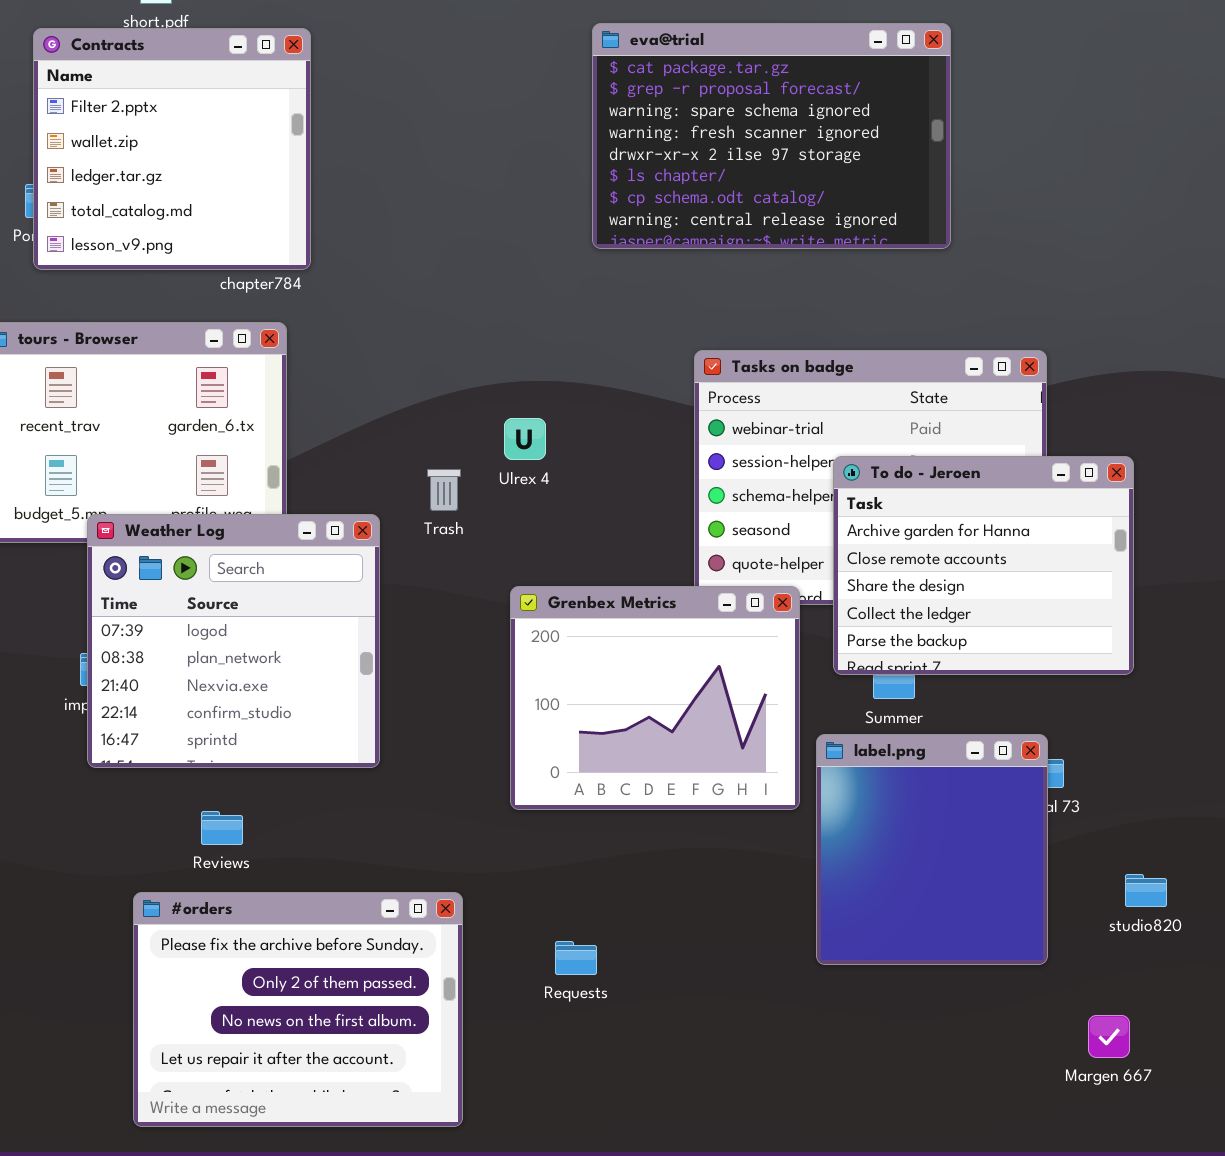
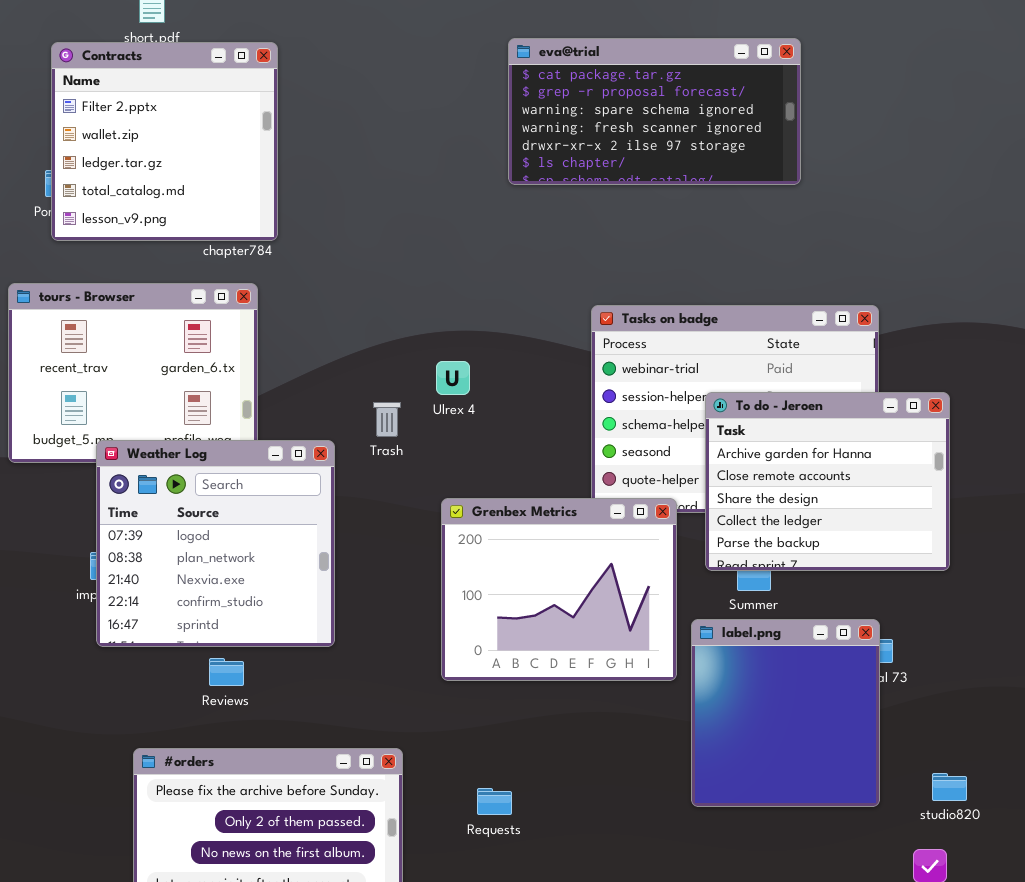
eva@trial: [592,23,951,249] -> [508,38,801,185], resized
Reviews: [201,811,243,845] -> [209,658,244,686], moved
studio820: [1125,874,1167,907] -> [932,773,967,801], moved

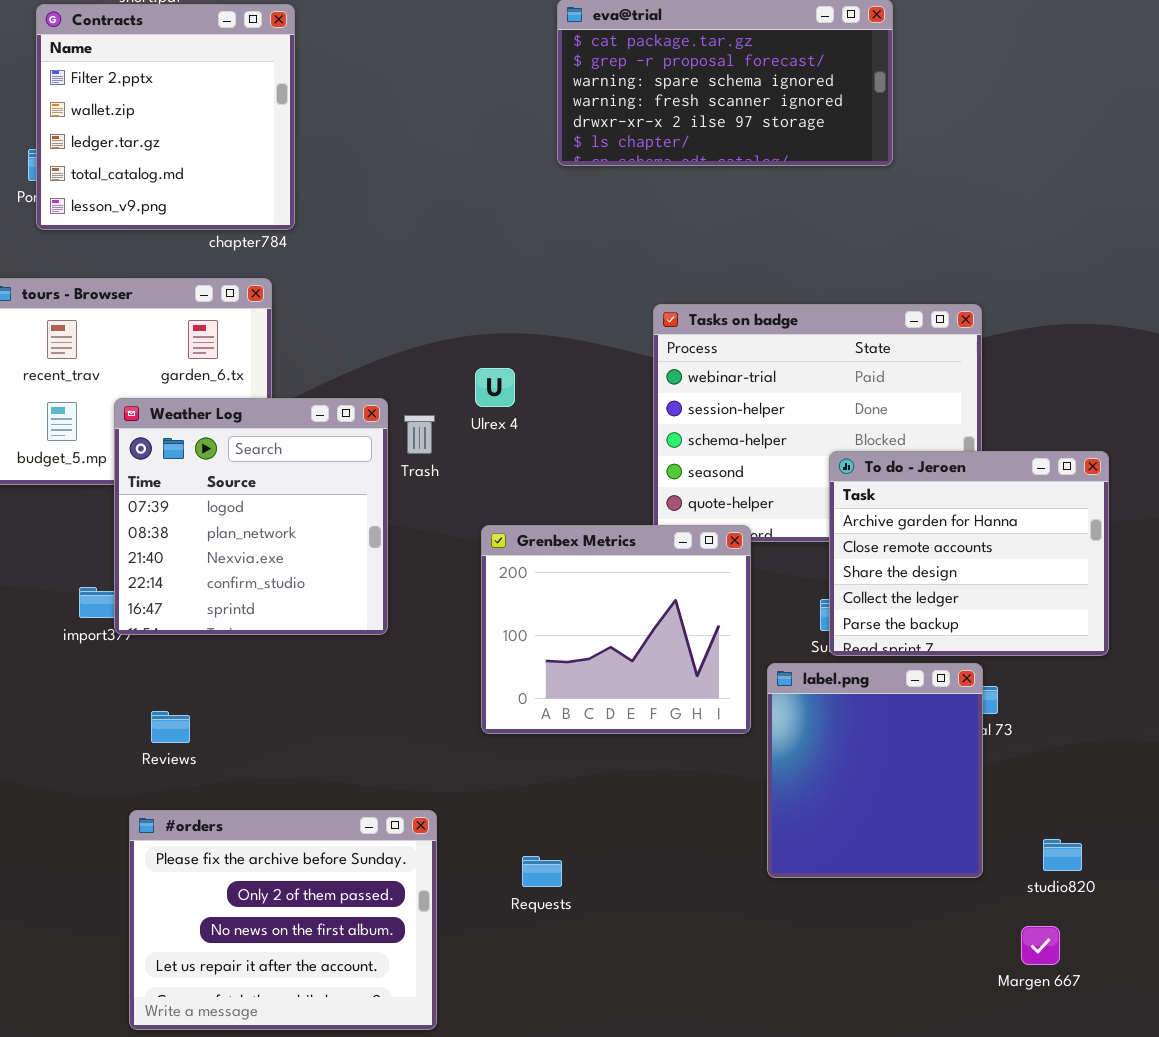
To do - Jeroen: [705,392,950,571] -> [829,451,1109,656], moved
Weather Log: [96,440,335,647] -> [114,398,388,635], moved
Reviews: [209,658,244,686] -> [151,711,190,743], moved

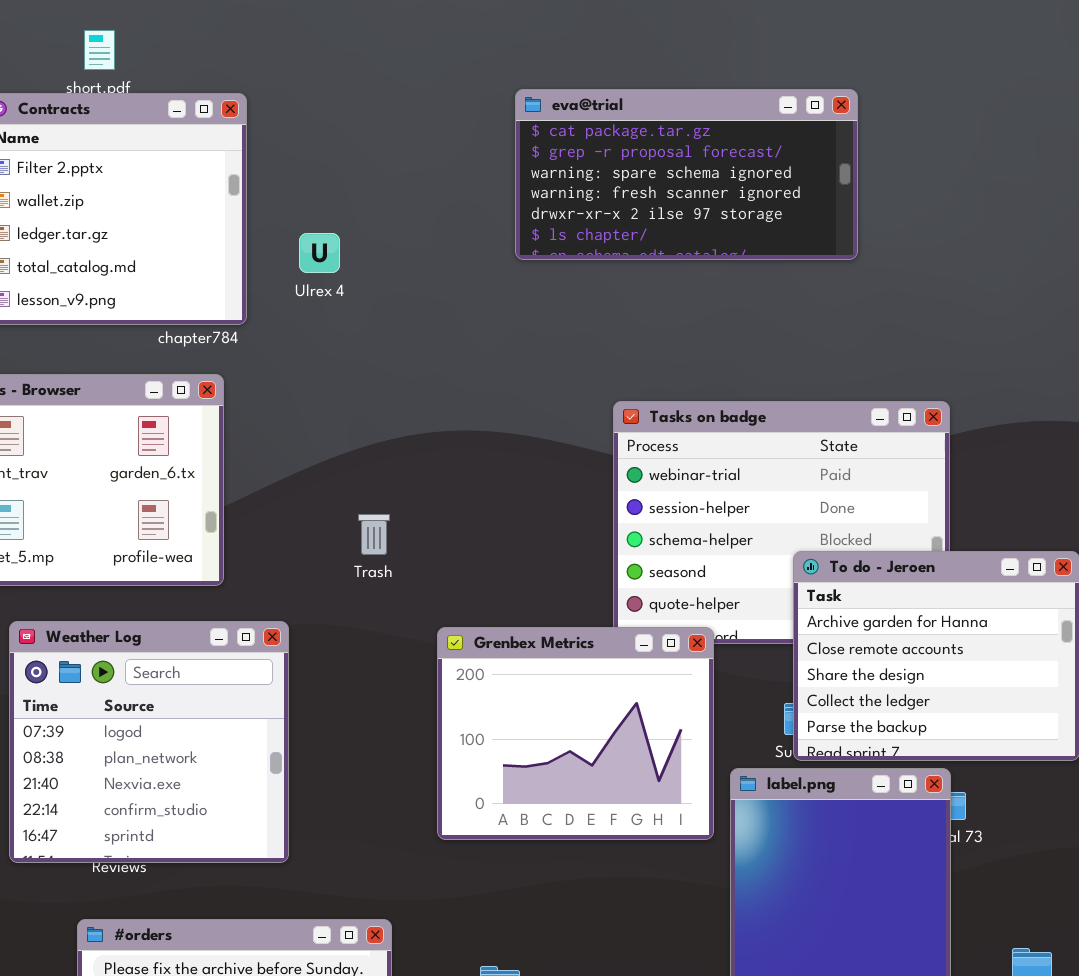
Ulrex 4: [475,368,515,407] -> [299,233,340,273], moved
Weather Log: [114,398,388,635] -> [9,621,289,863], moved

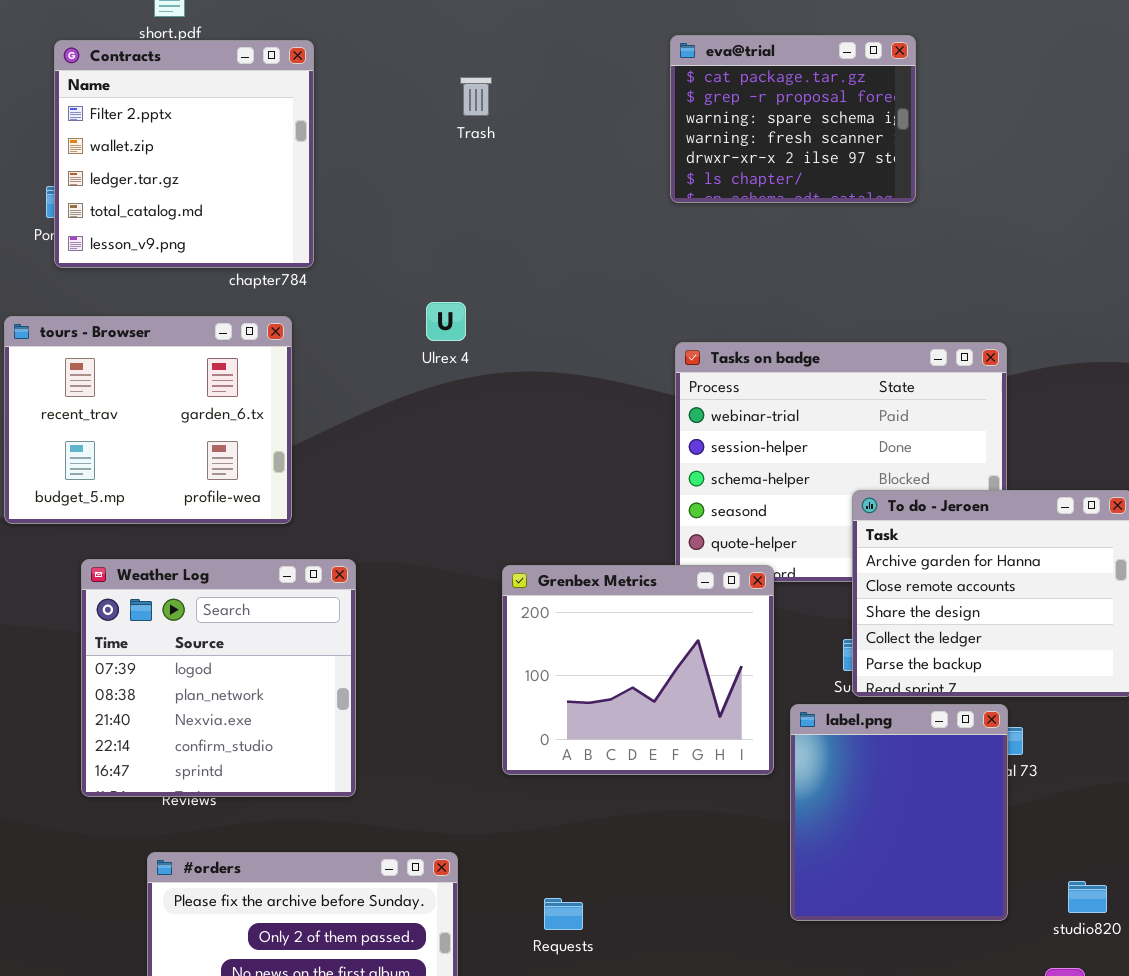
eva@trial: [515,89,858,260] -> [670,35,916,203], resized
Ulrex 4: [299,233,340,273] -> [426,302,466,341], moved
Trash: [358,514,390,555] -> [460,77,492,116], moved

